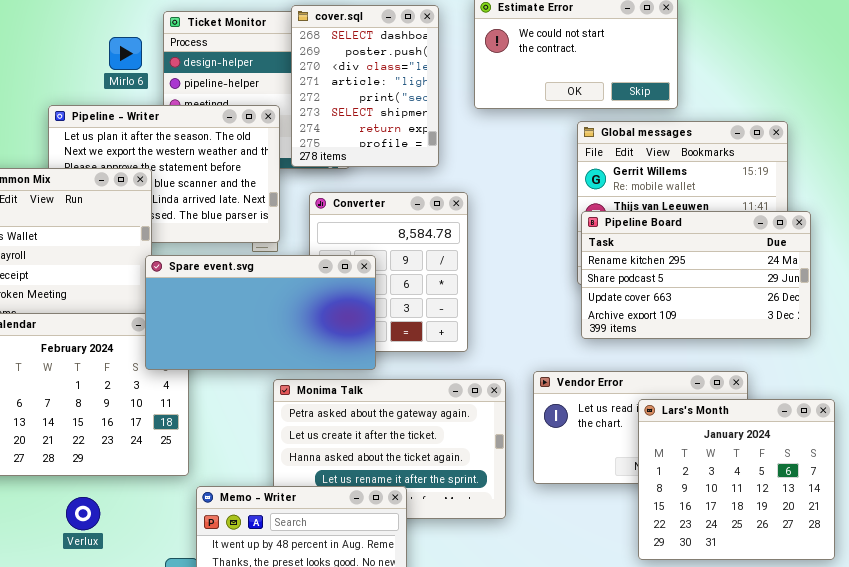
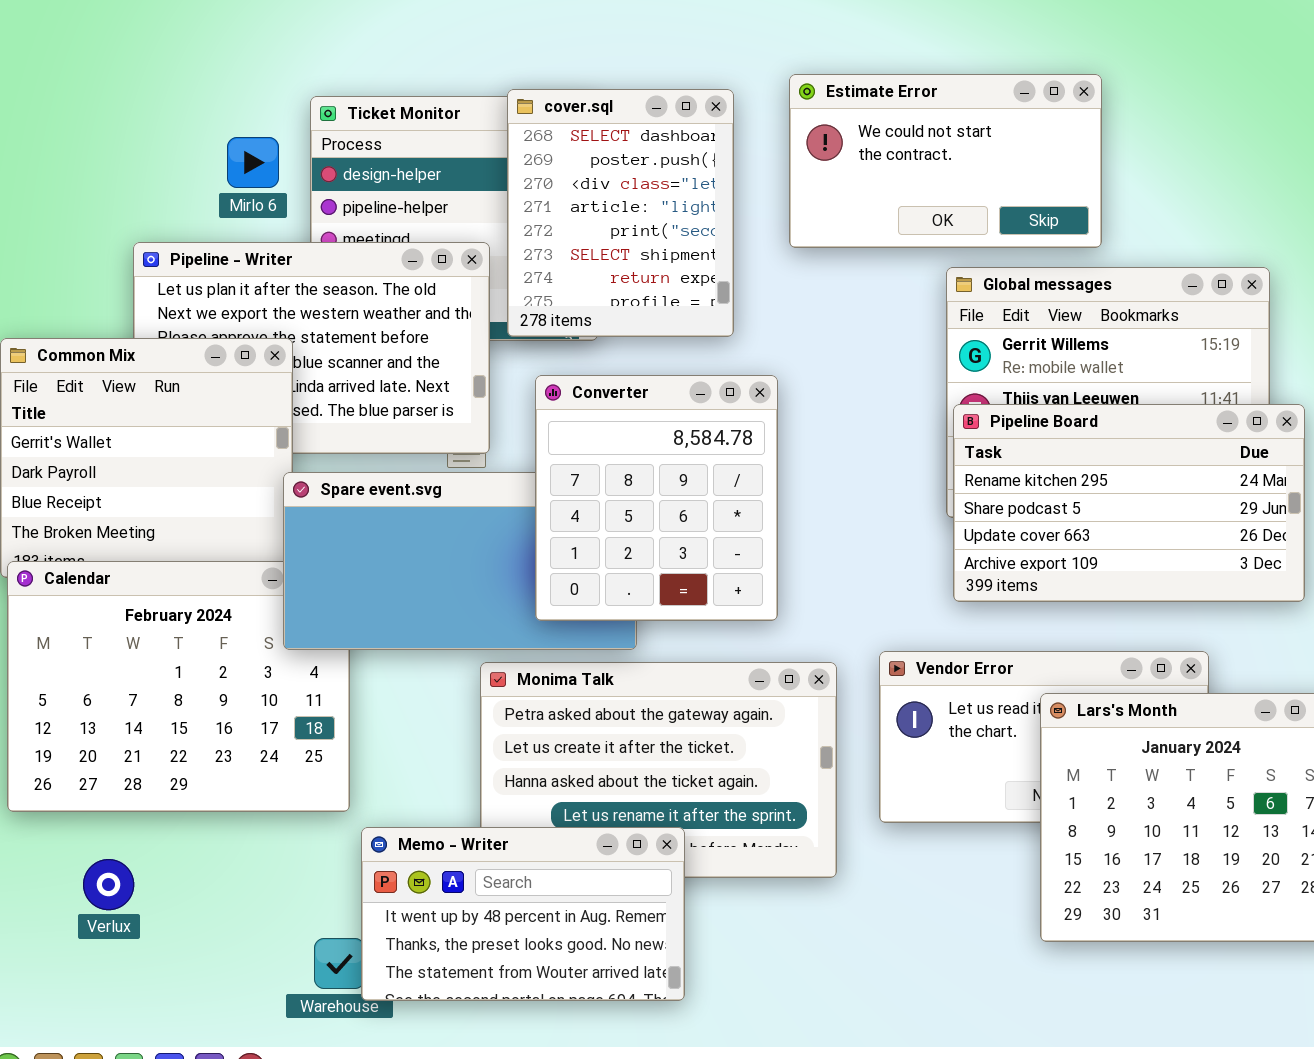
Converter: [309,192,468,352] -> [535,375,778,621], raised
Verlux: [66,497,100,530] -> [83,859,134,910], moved

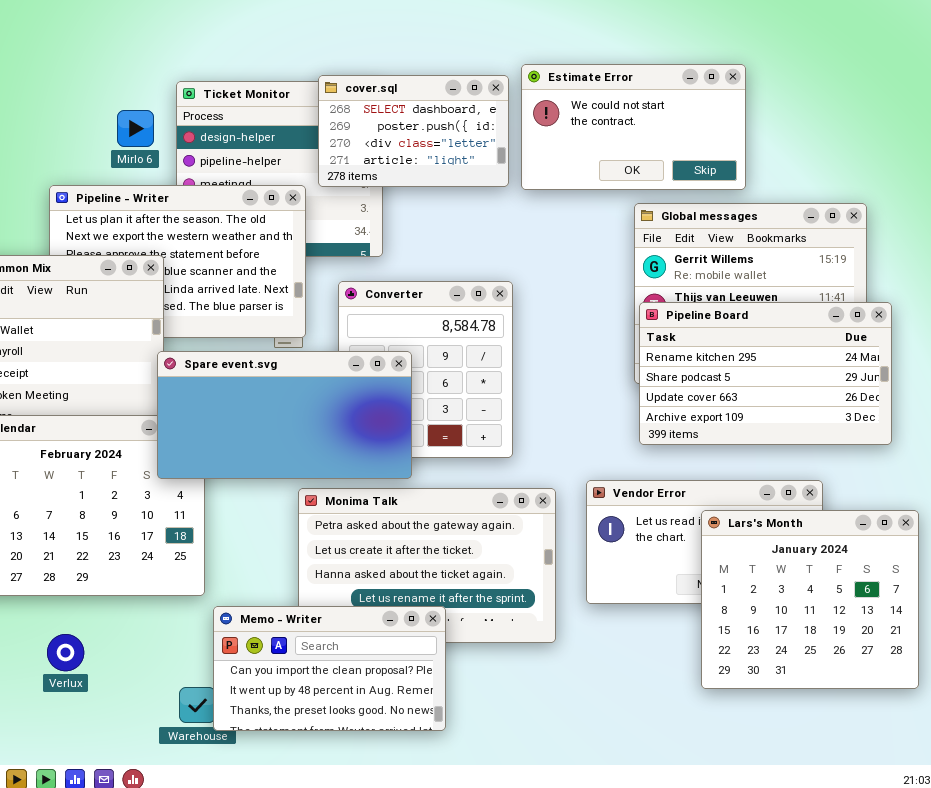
cover.sql: [507,89,734,337] -> [318,75,509,187], resized
Spare event.svg: [283,472,637,650] -> [157,351,412,479], raised
Memo - Writer: [361,827,685,1001] -> [213,606,446,731], scrolled up 1 row
Verlux: [83,859,134,910] -> [47,634,84,671], moved

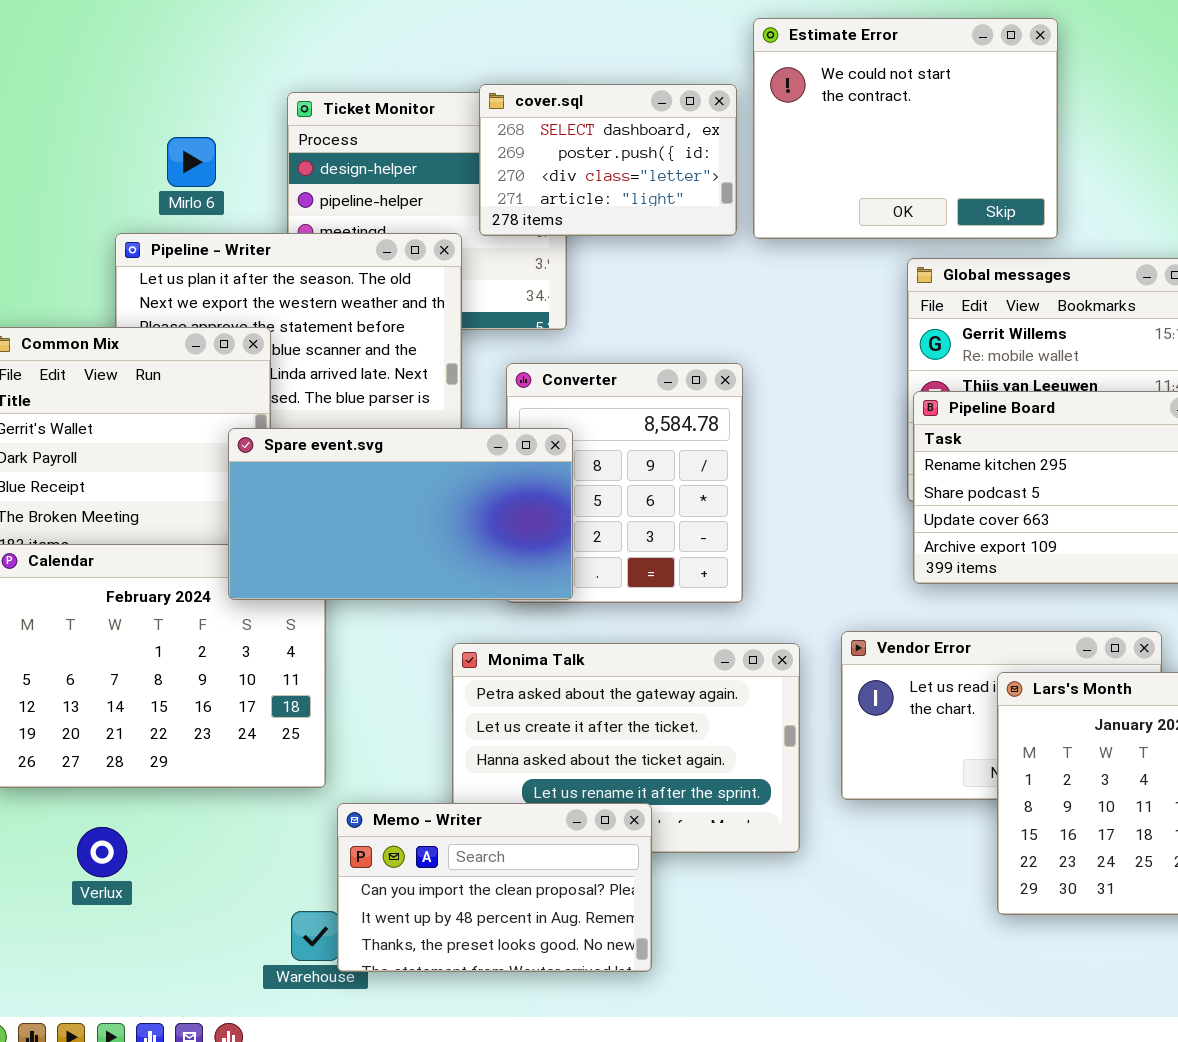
Estimate Error: [521,64,746,190] -> [753,18,1058,239], resized
Mirlo 6: [117,110,154,147] -> [167,137,216,187], moved
Spare event.svg: [157,351,412,479] -> [228,428,573,600], moved
Verlux: [47,634,84,671] -> [77,827,127,877], moved

